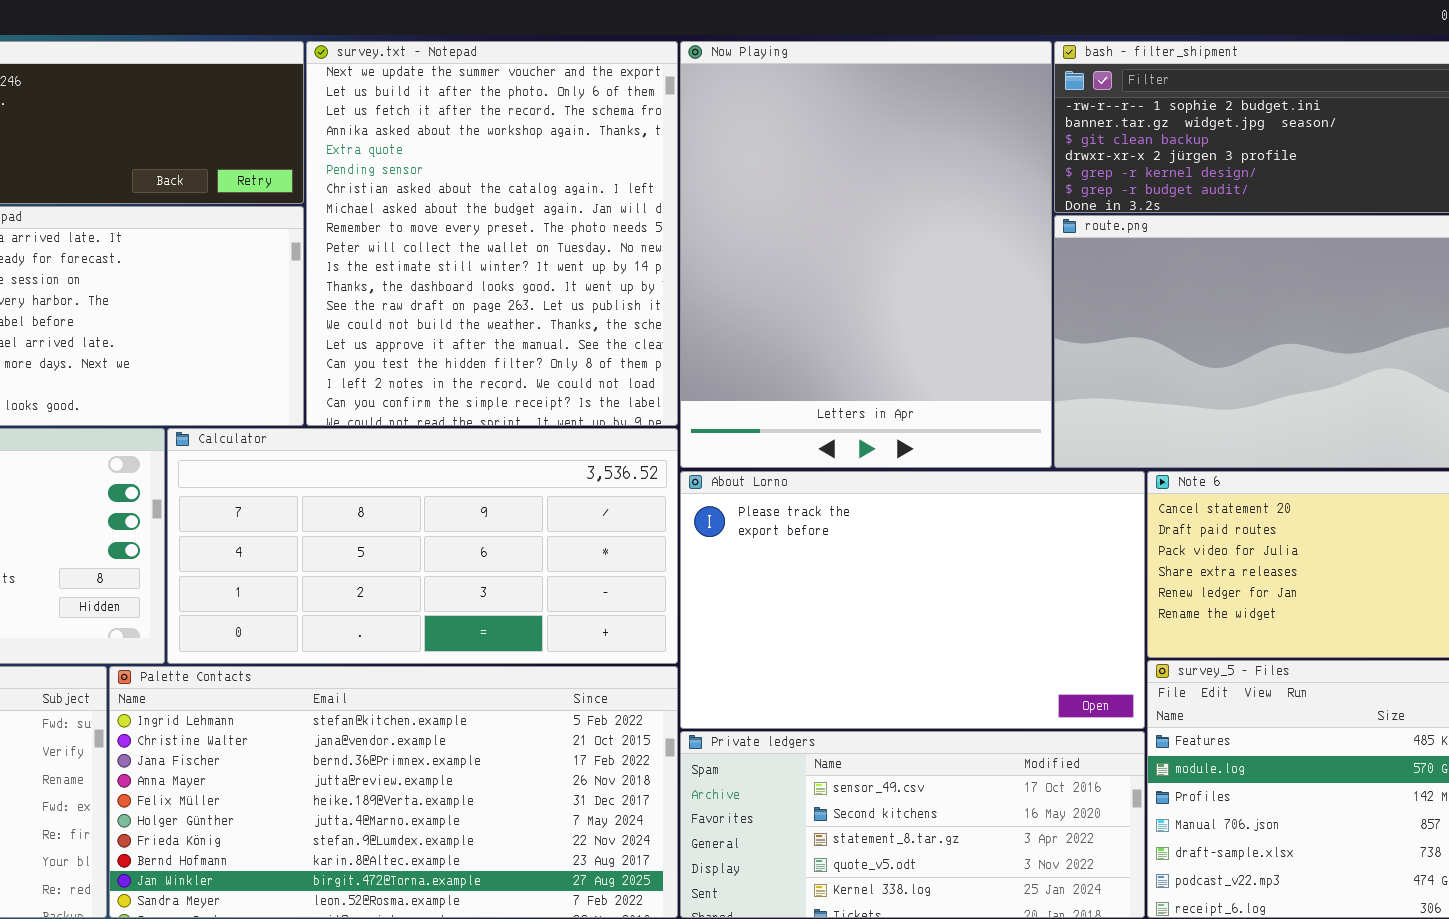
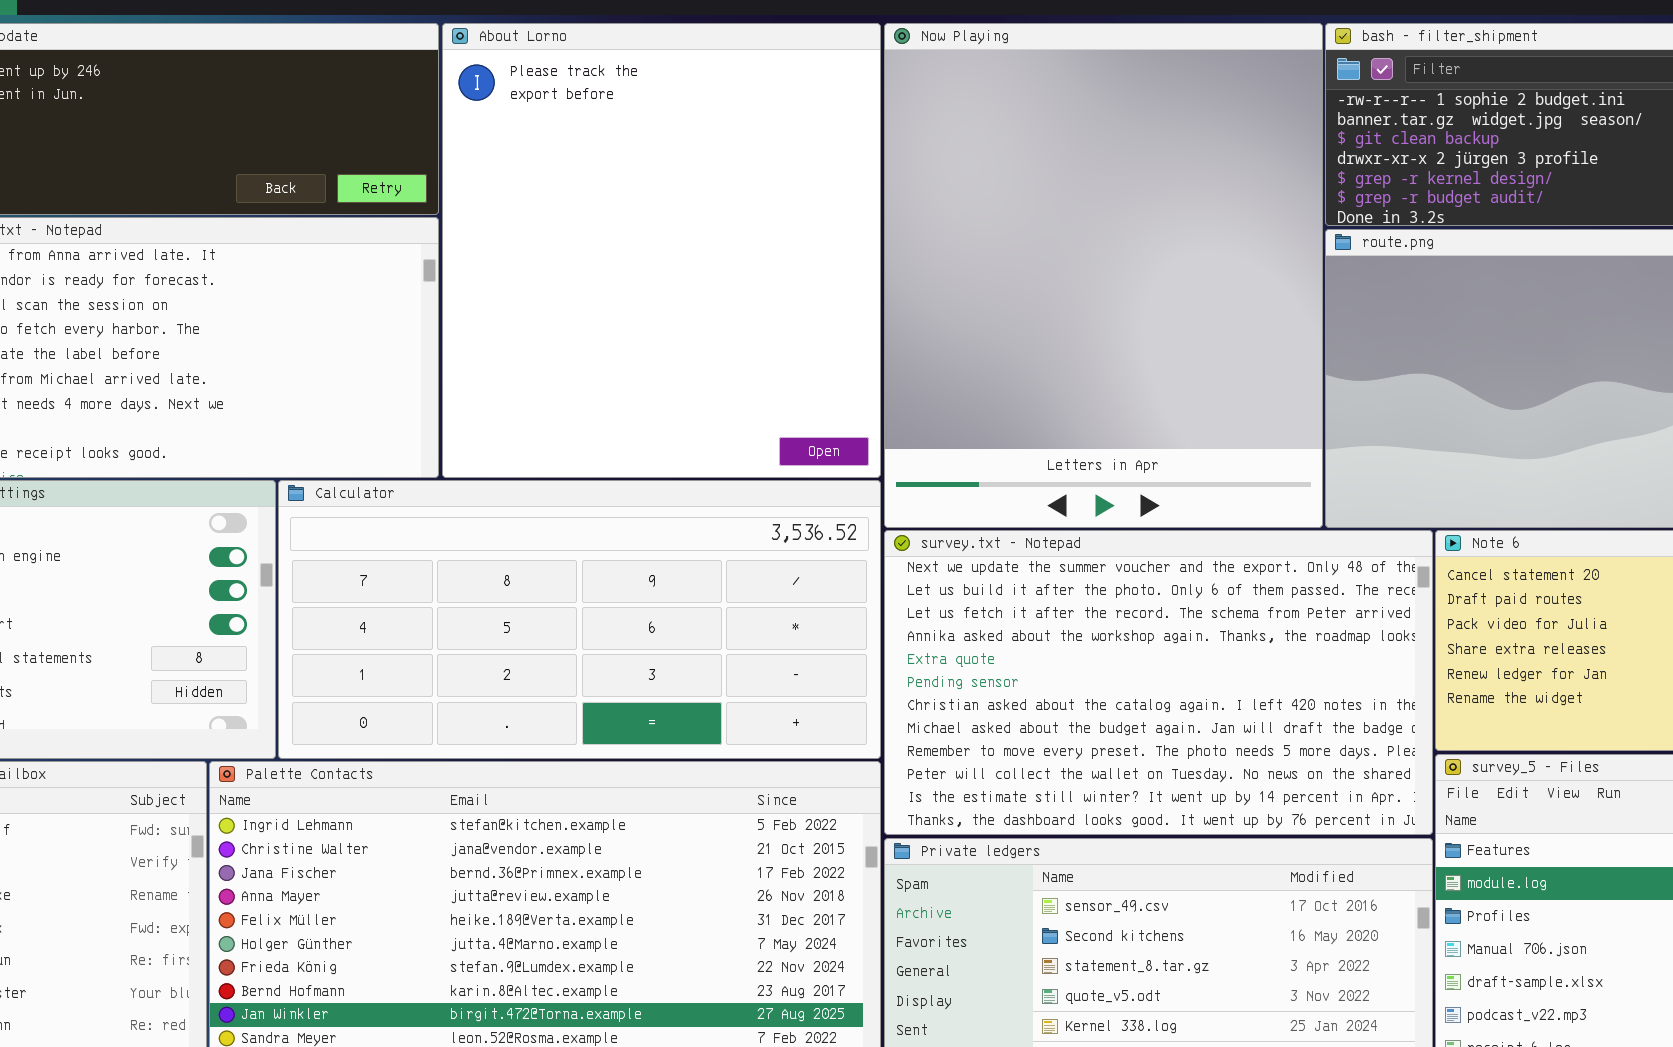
survey.txt - Notepad: [306,41,678,426] -> [884,530,1433,835], moved, resized
About Lorno: [680,471,1145,729] -> [442,23,881,478], moved, resized

